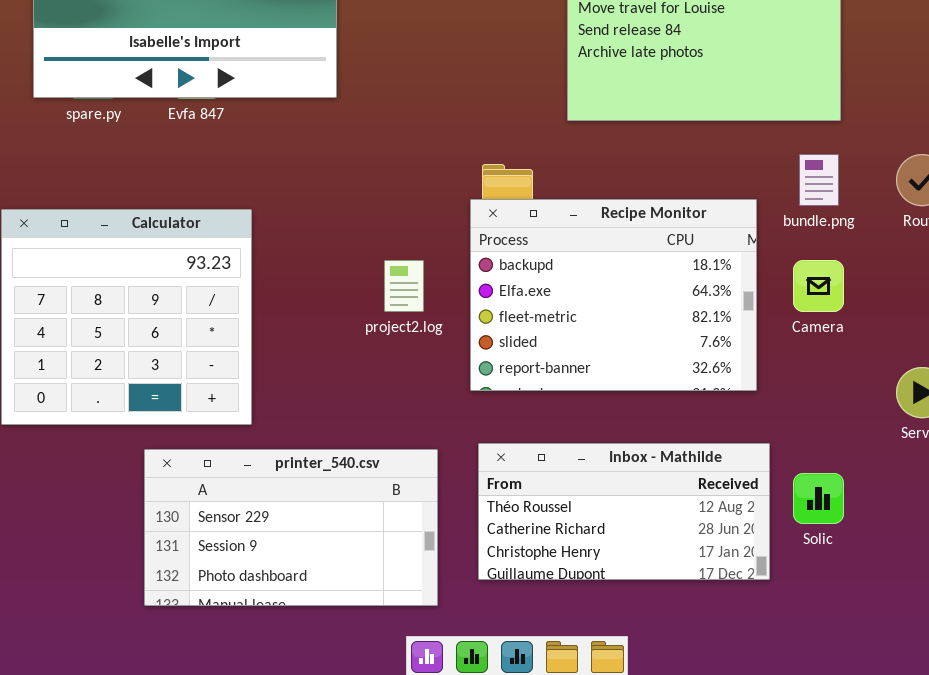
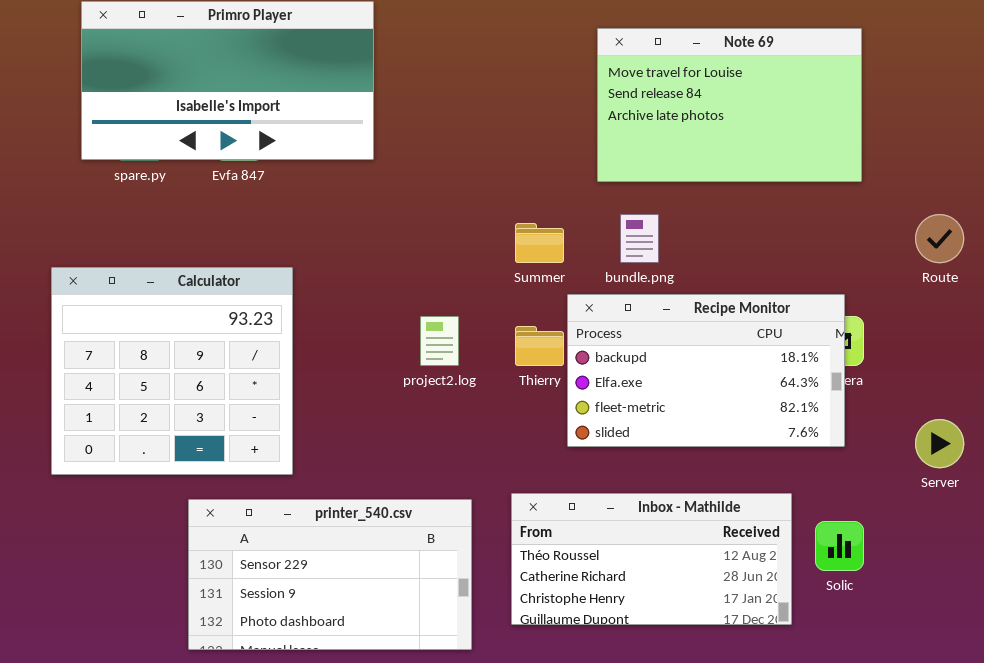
bundle.png: [799,154,839,206] -> [620,214,659,263], moved
Recipe Monitor: [470,199,757,391] -> [567,294,845,447], moved, resized

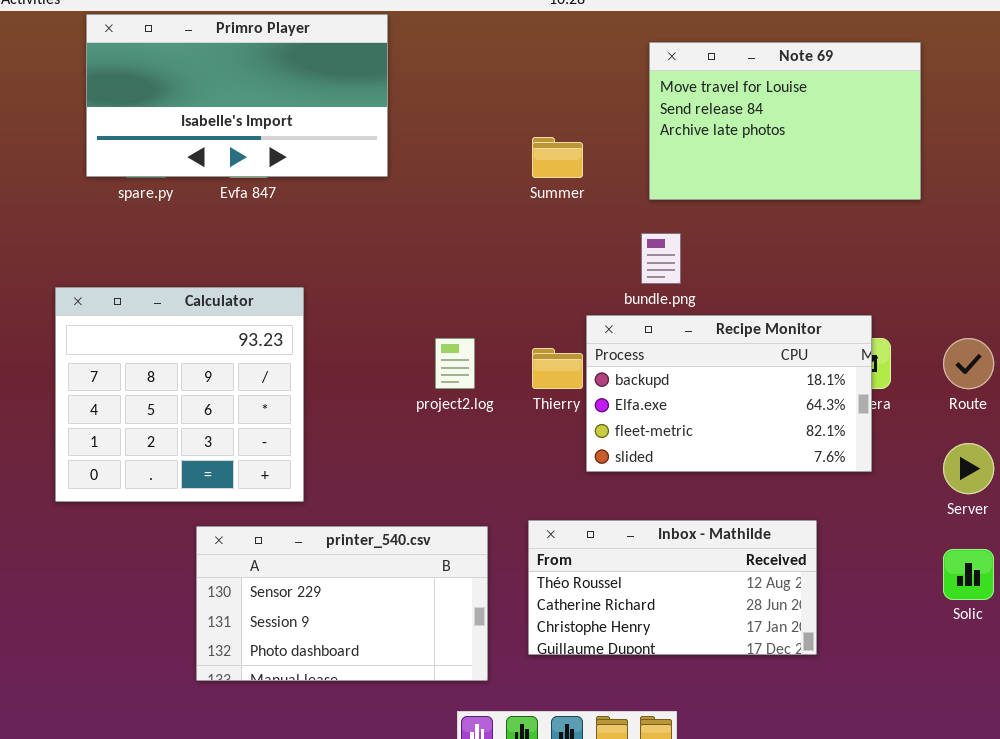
Note 69: [597,28,862,182] -> [649,42,921,200], moved
Route: [915,214,964,263] -> [943,338,994,389], moved
Summer: [515,223,564,263] -> [532,137,583,178], moved
Solic: [815,521,864,571] -> [943,549,994,600], moved

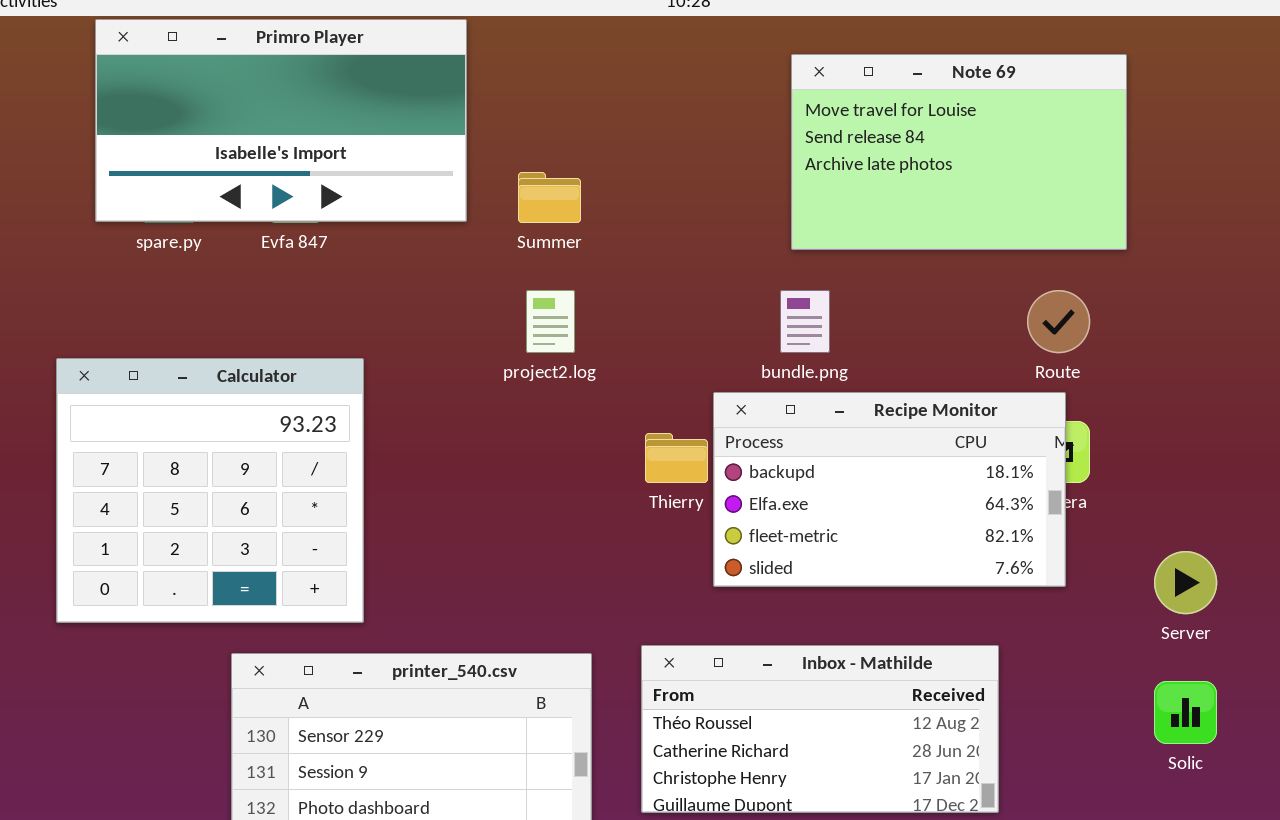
Summer: [532,137,583,178] -> [518,172,581,223], moved
project2.log: [435,338,475,389] -> [526,290,575,353], moved
Route: [943,338,994,389] -> [1027,290,1090,353], moved

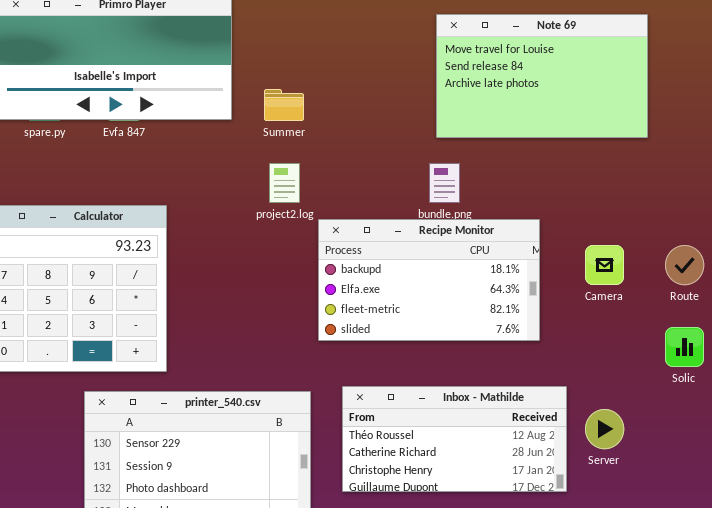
Route: [1027,290,1090,353] -> [665,245,704,285], moved
Recipe Monitor: [713,392,1066,587] -> [318,219,540,341], moved
Server: [1154,551,1217,614] -> [585,409,624,449], moved
Solic: [1154,681,1217,744] -> [665,327,704,367], moved

